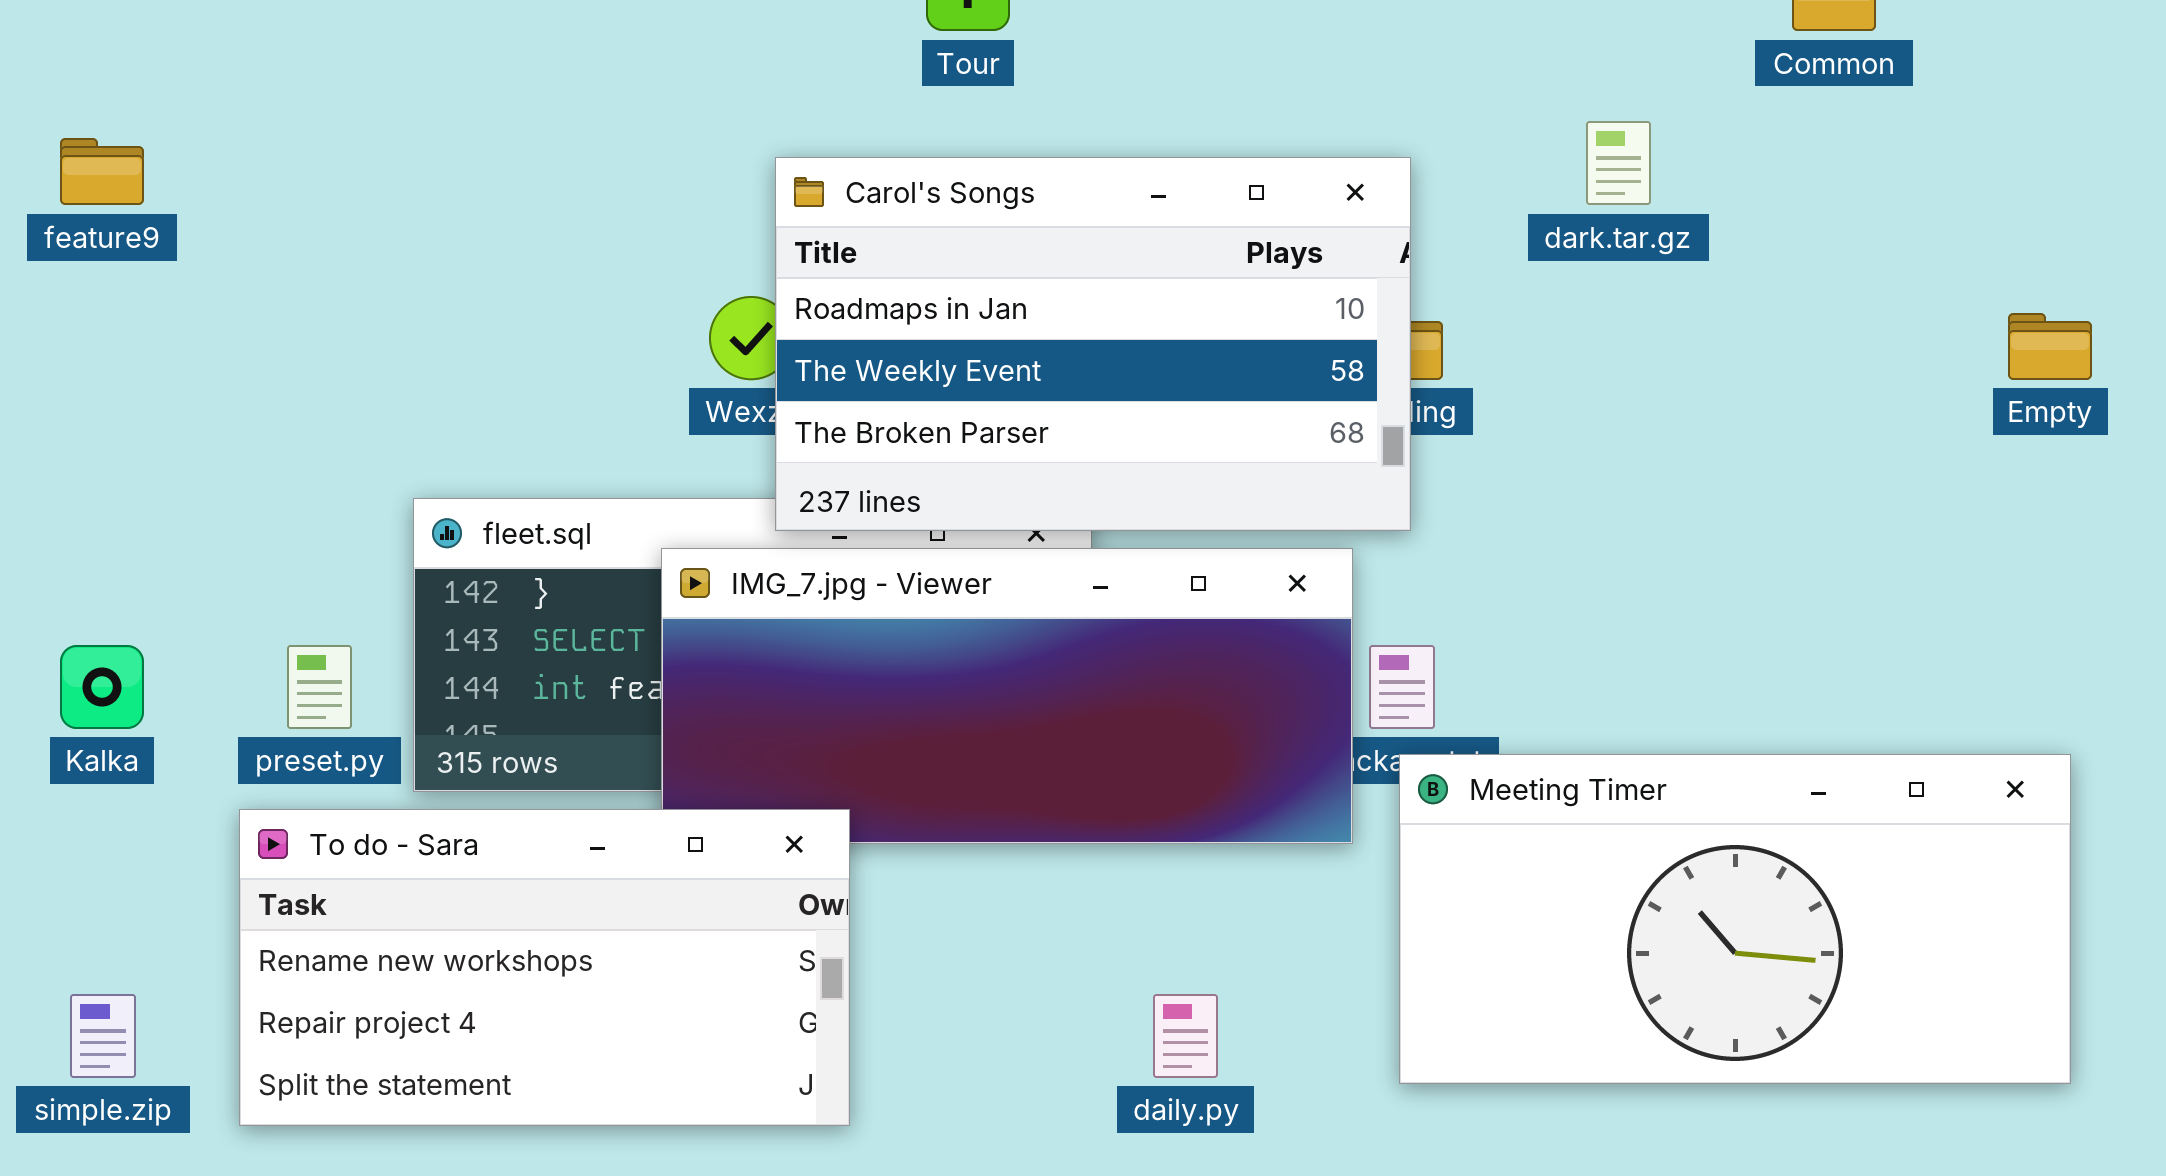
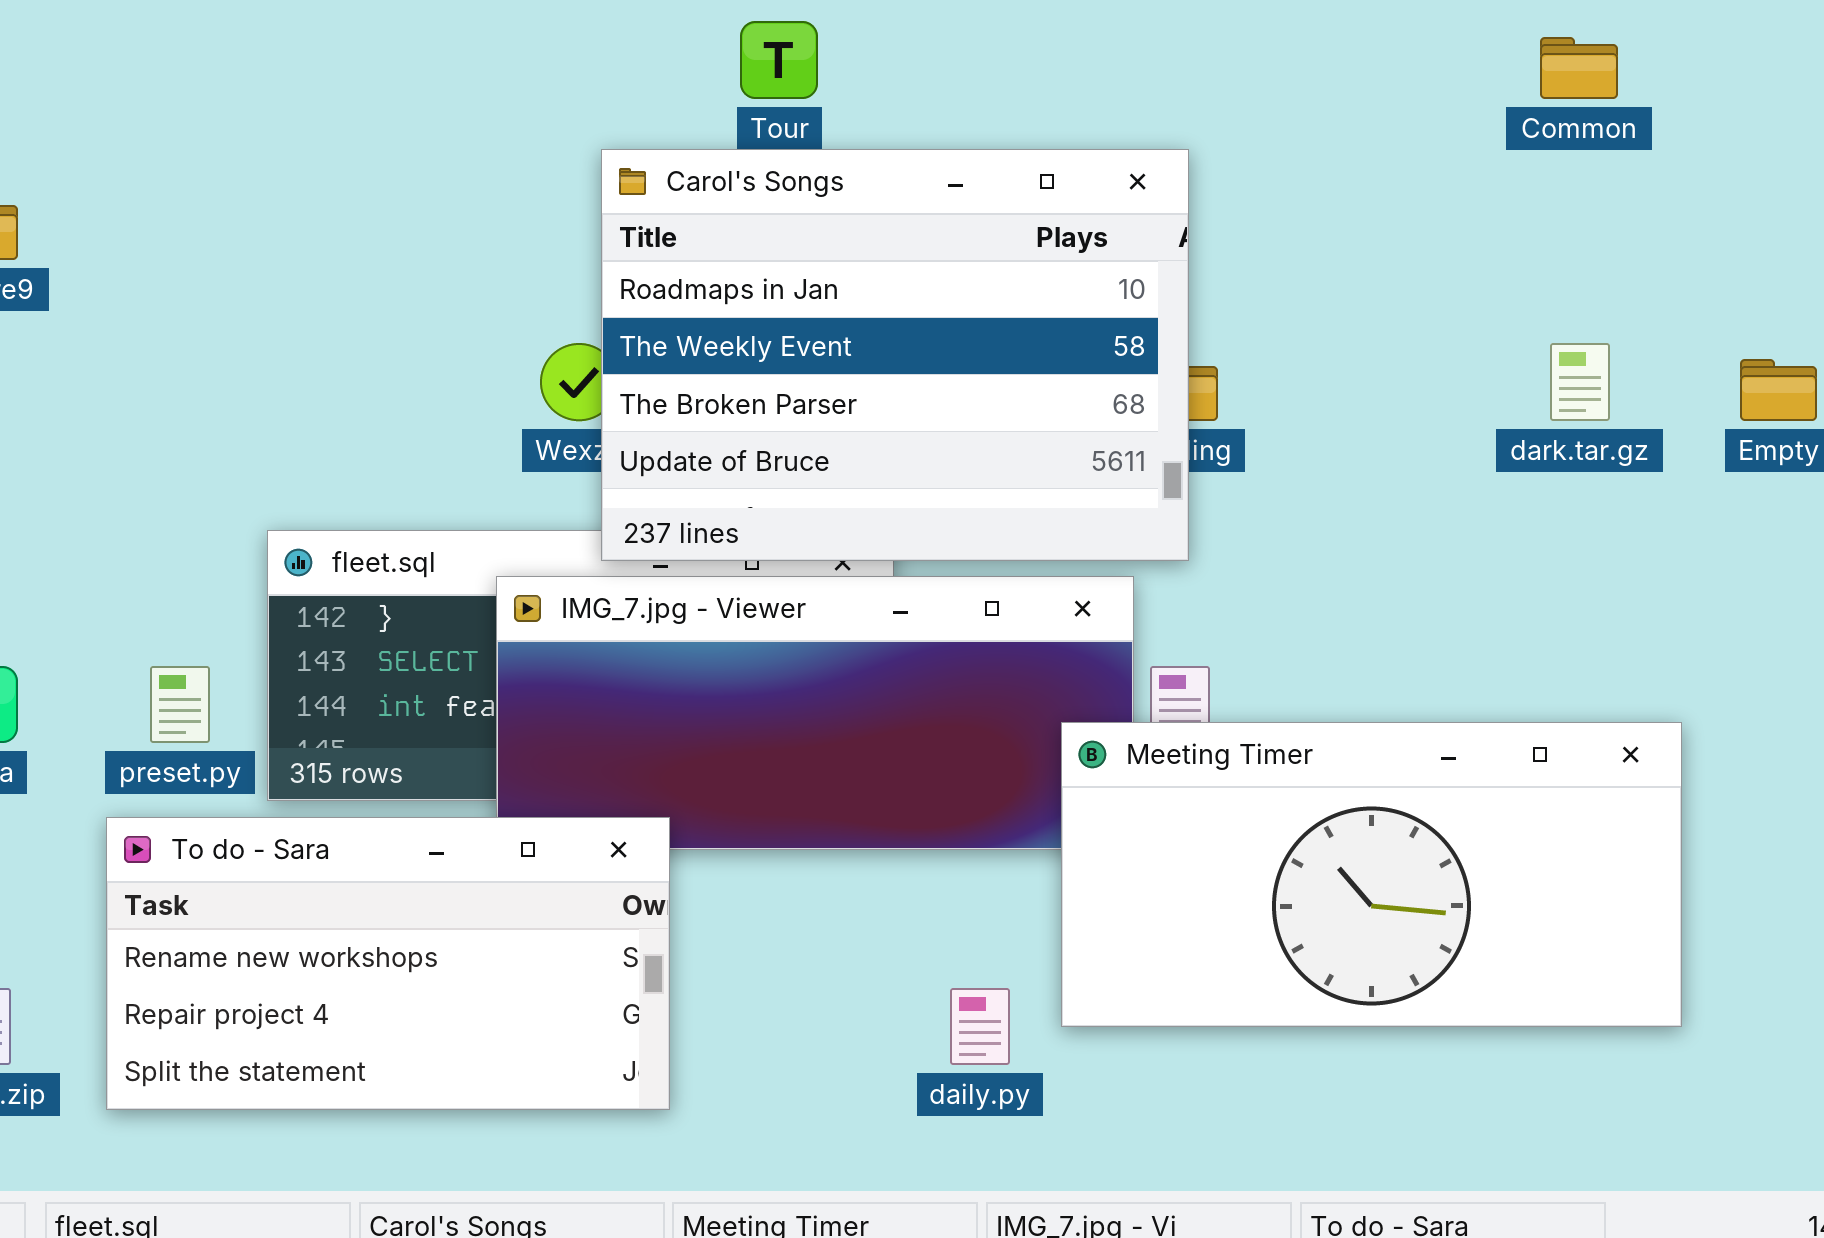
dark.tar.gz: [1586,121,1651,205] -> [1550,343,1610,421], moved
Carol's Songs: [775,157,1411,531] -> [601,149,1189,561], resized
Meeting Timer: [1399,754,2071,1084] -> [1061,722,1682,1027], moved

